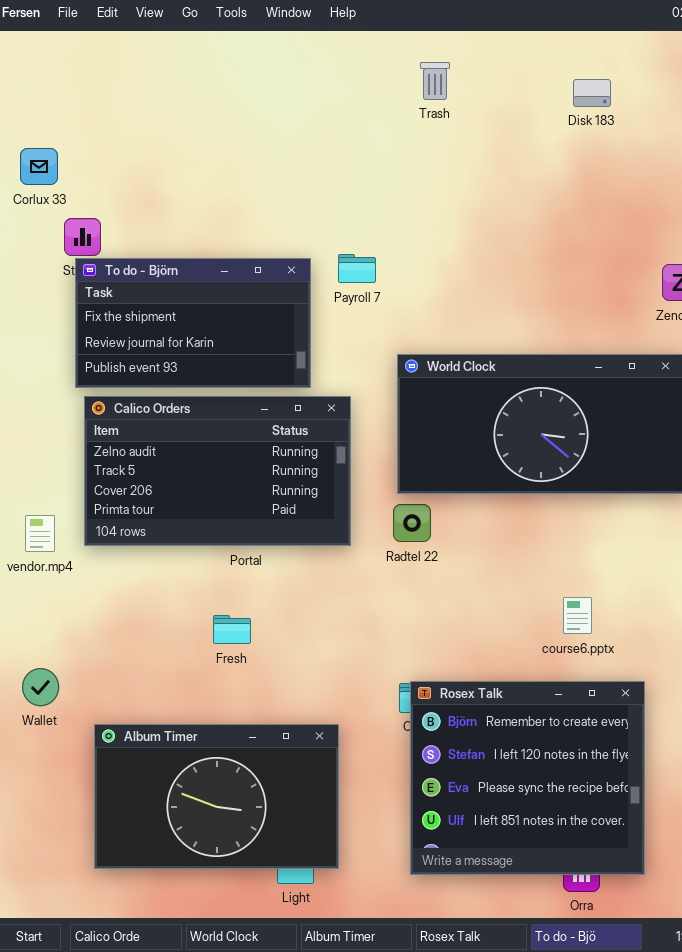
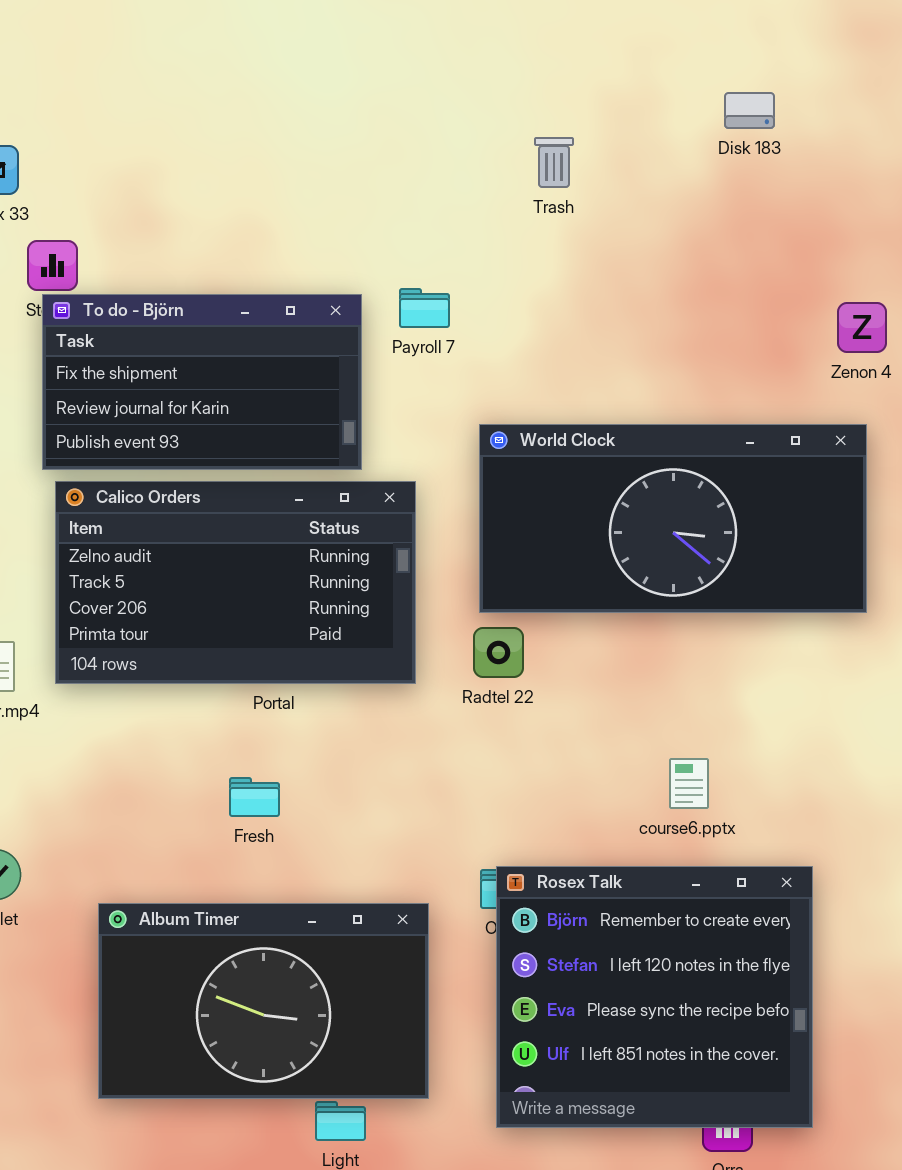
Trash: [420,62,450,100] -> [534,137,574,188], moved
Disk 183: [573,79,611,107] -> [724,92,775,129], moved
course6.pptx: [563,597,592,634] -> [669,758,709,809], moved
Album Timer: [94,724,339,869] -> [98,903,429,1099], moved

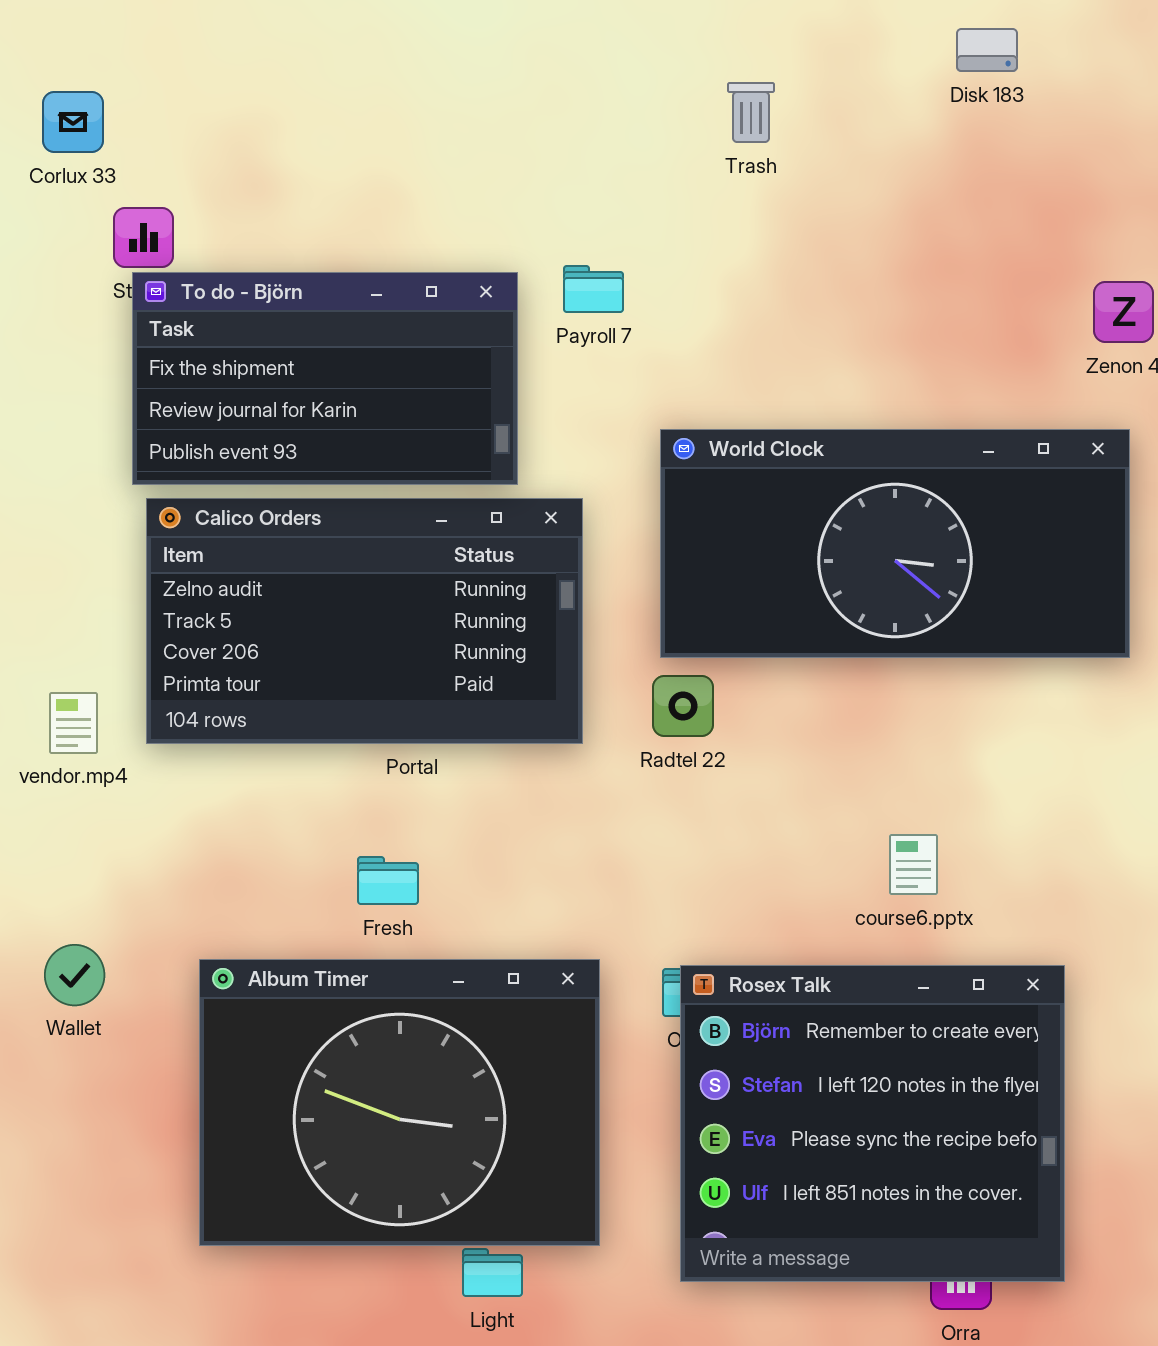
Album Timer: [98,903,429,1099] -> [199,959,600,1246], resized

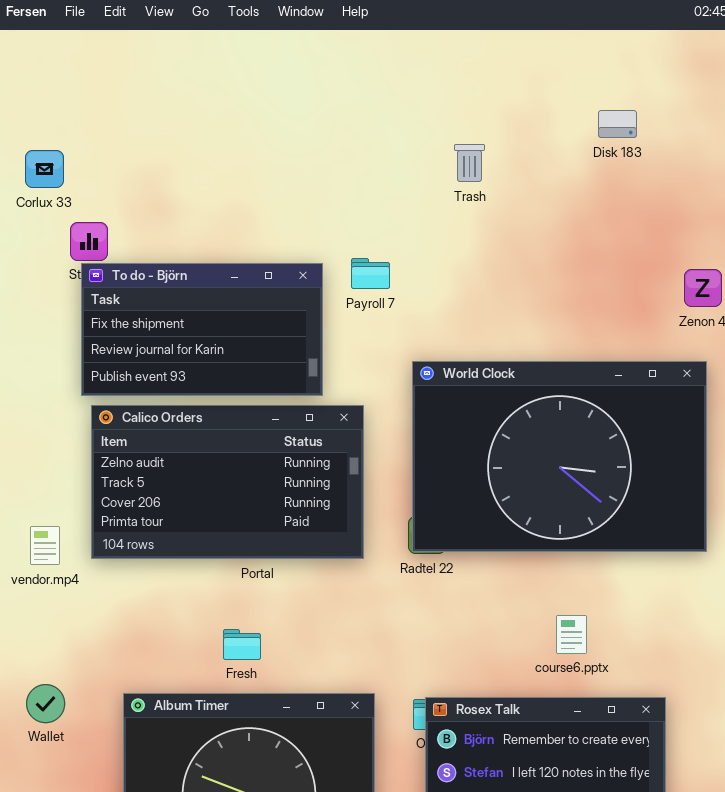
World Clock: [660,429,1130,658] -> [412,361,707,552], resized

